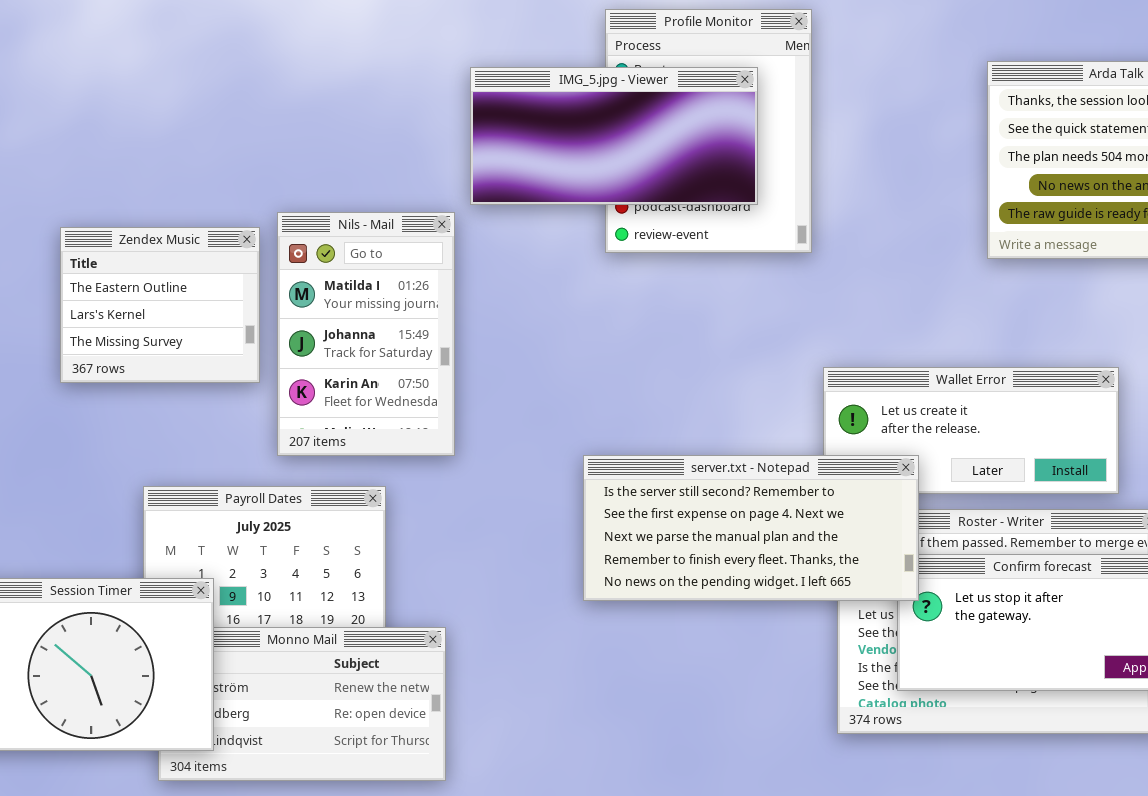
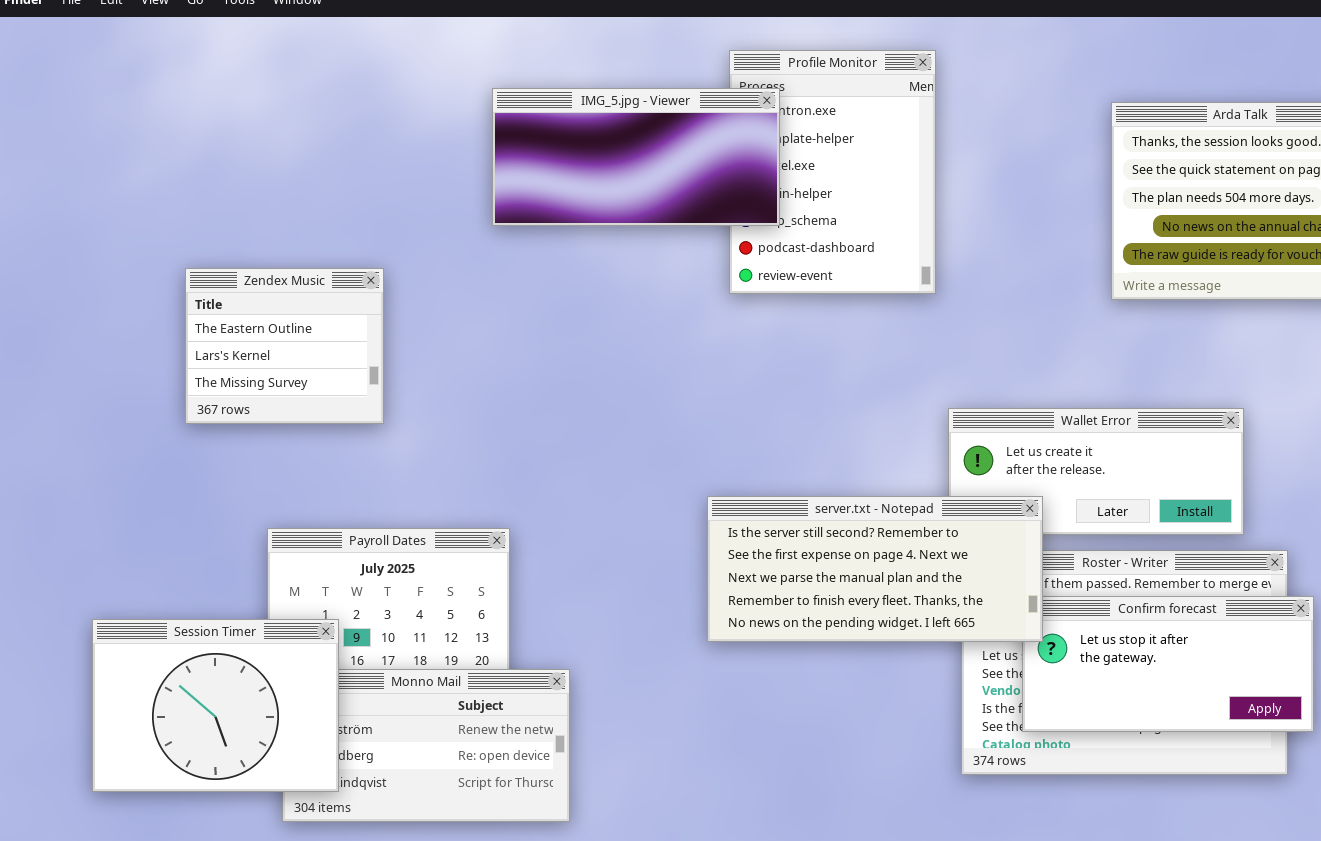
IMG_5.jpg - Viewer: [470,67,758,205] -> [492,88,780,226], moved
Nils - Mail: [277,212,455,456] -> none, closed

